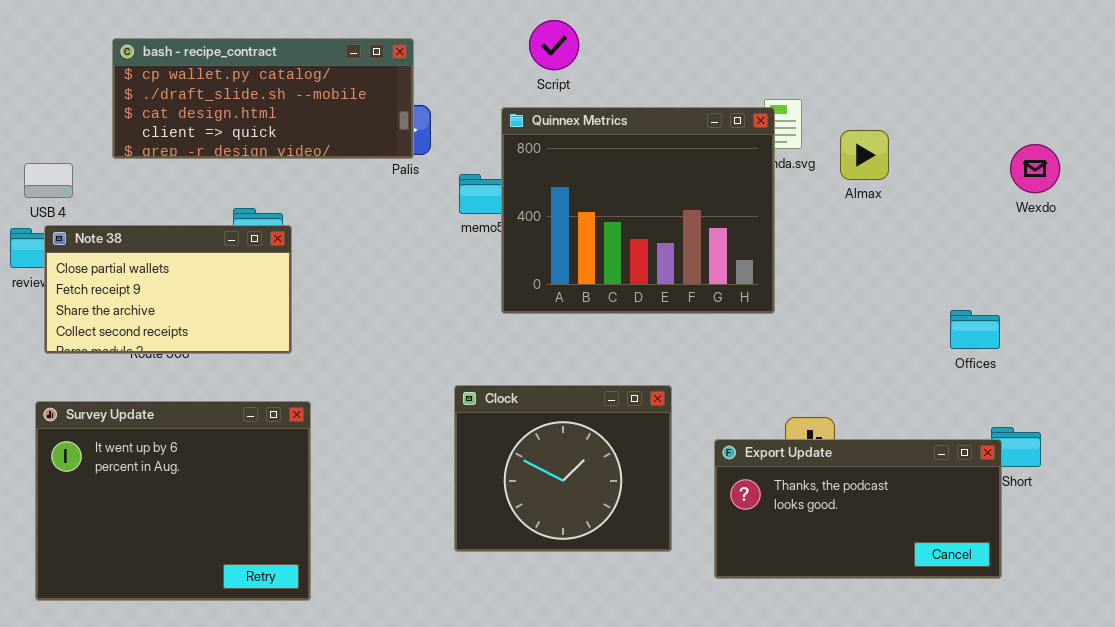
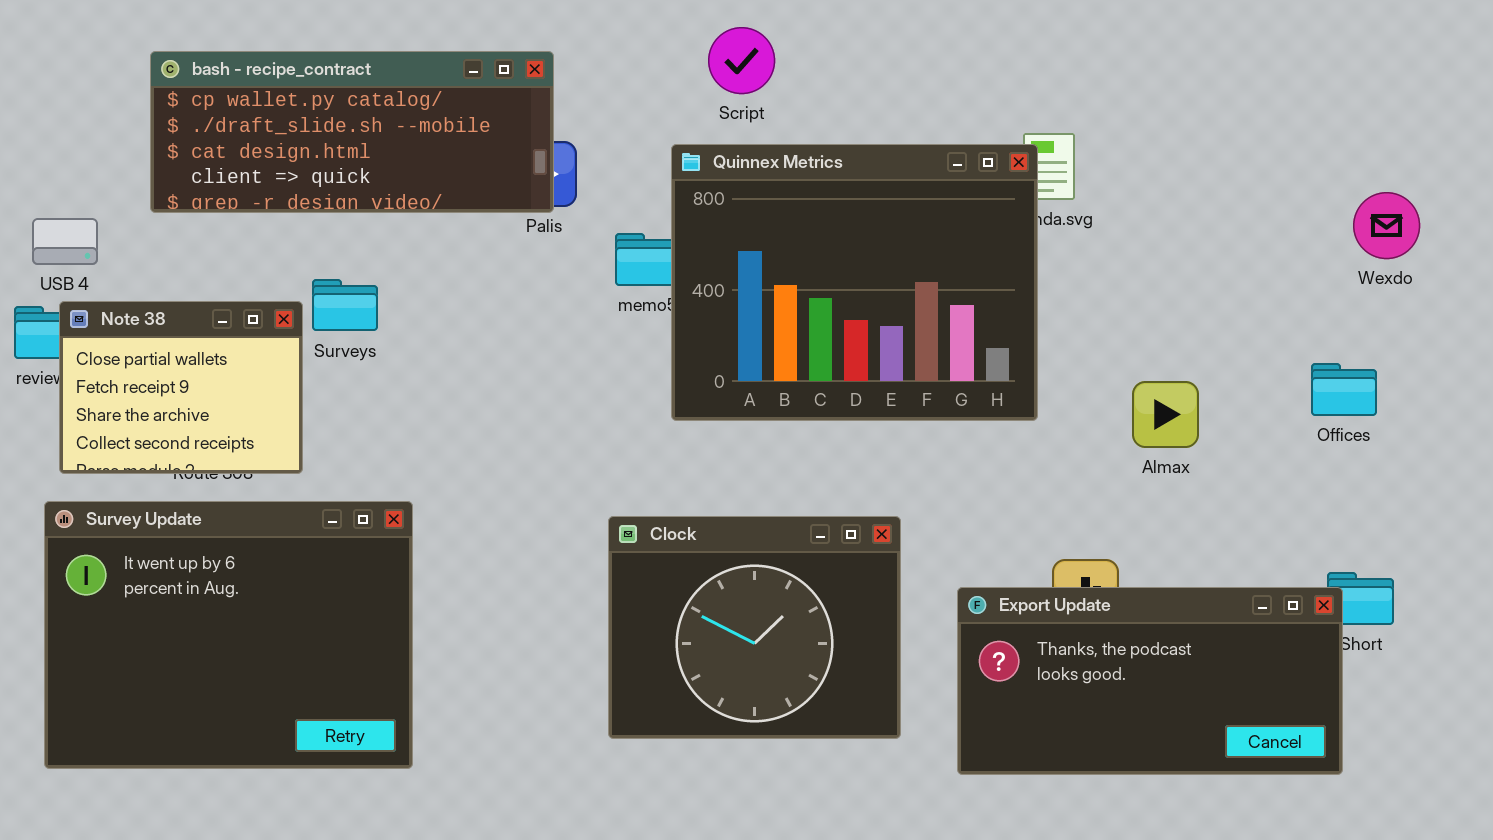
Almax: [840,130,889,180] -> [1132,381,1199,448], moved
Note 38: [44,225,292,354] -> [59,301,303,474], resized
Offices: [950,310,1000,349] -> [1311,363,1377,416], moved
Survey Update: [35,401,311,601] -> [44,501,413,769], moved

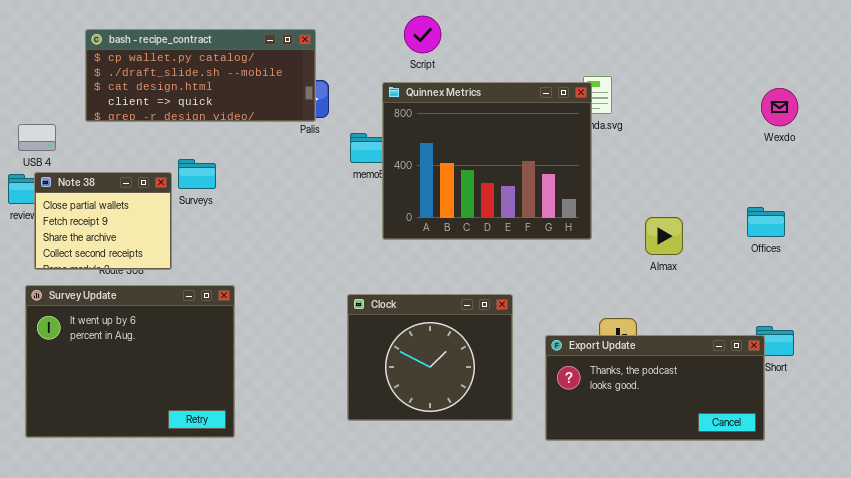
Wexdo: [1353,192,1420,259] -> [761,88,798,126], moved

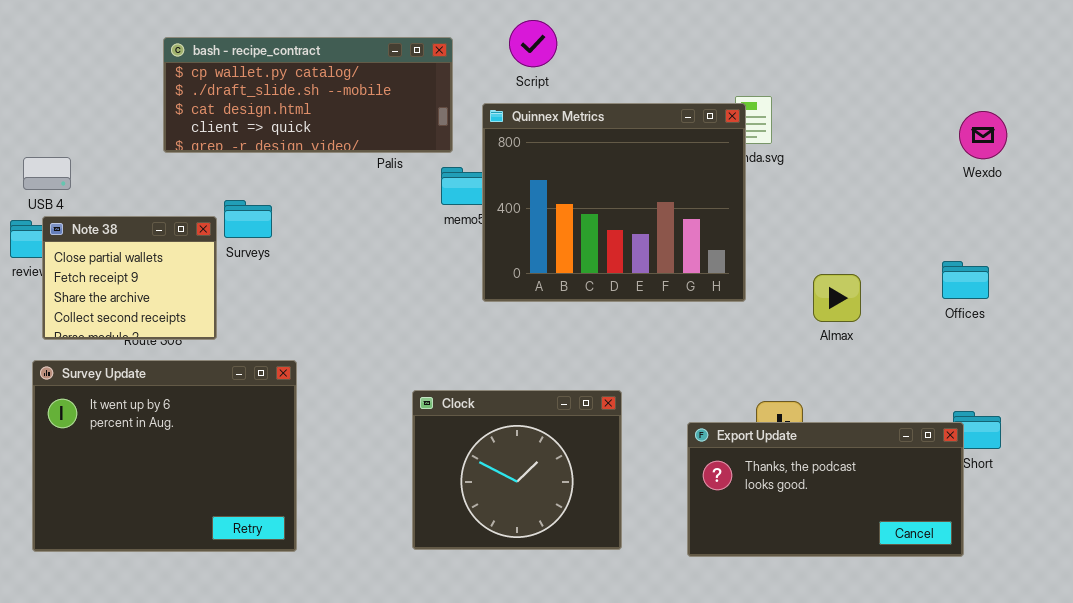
bash - recipe_contract: [85,29,316,122] -> [163,37,453,153], moved
Clock: [347,294,513,421] -> [412,390,622,550], moved

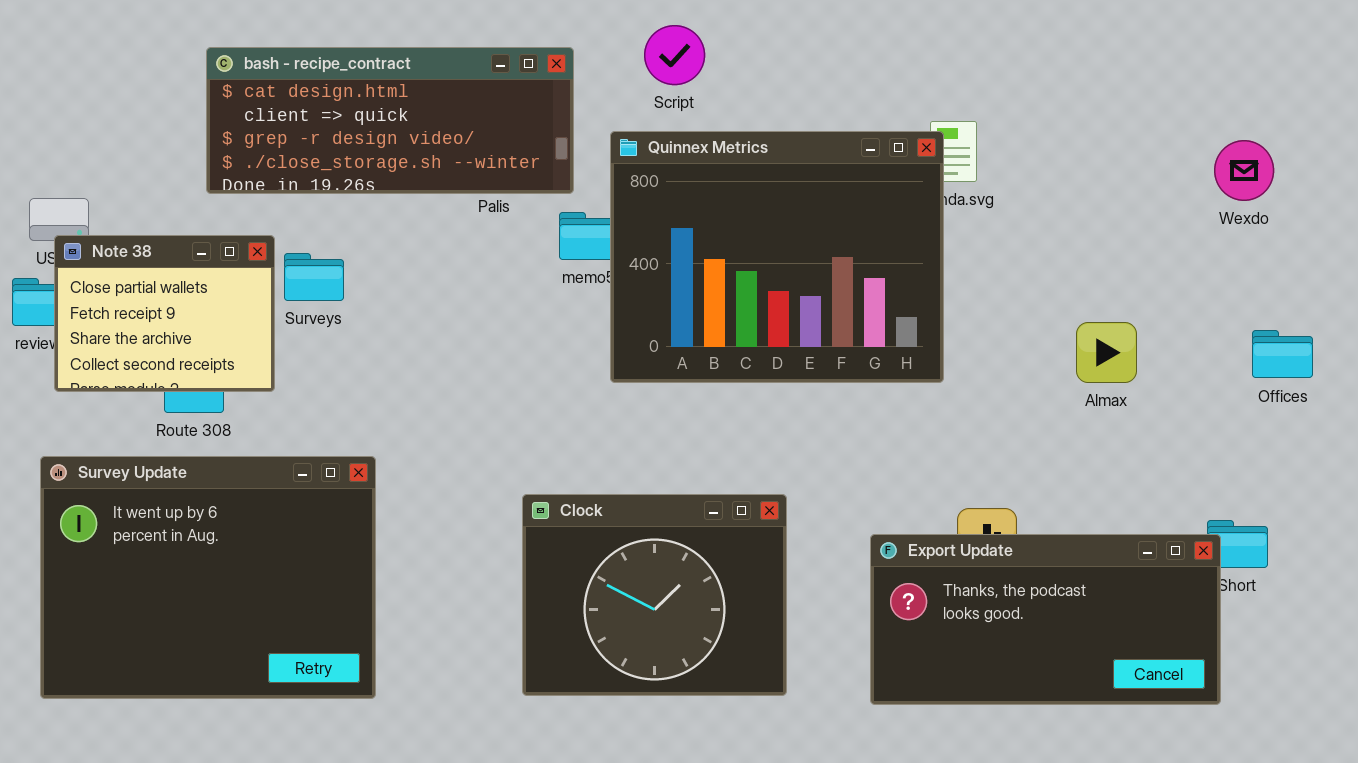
bash - recipe_contract: [163,37,453,153] -> [206,47,574,194], scrolled down 2 rows
Note 38: [42,216,217,340] -> [54,235,275,392], moved
Offices: [942,261,989,299] -> [1252,330,1313,378], moved
Almax: [813,274,861,322] -> [1076,322,1137,383], moved

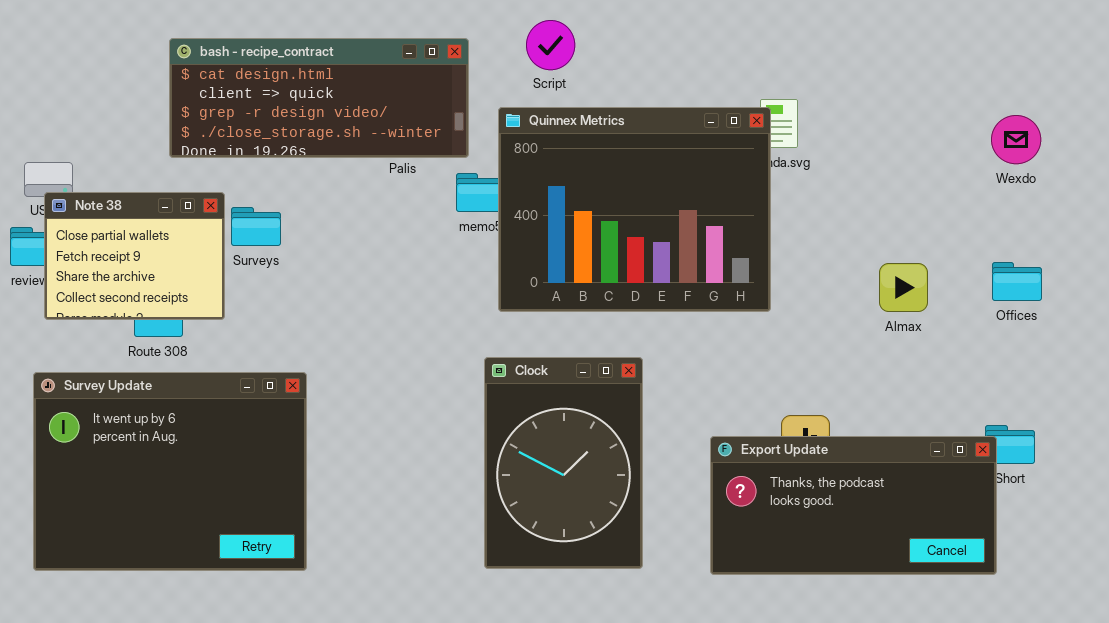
Offices: [1252,330,1313,378] -> [992,262,1042,301], moved
Clock: [522,494,787,696] -> [484,357,643,569], resized

